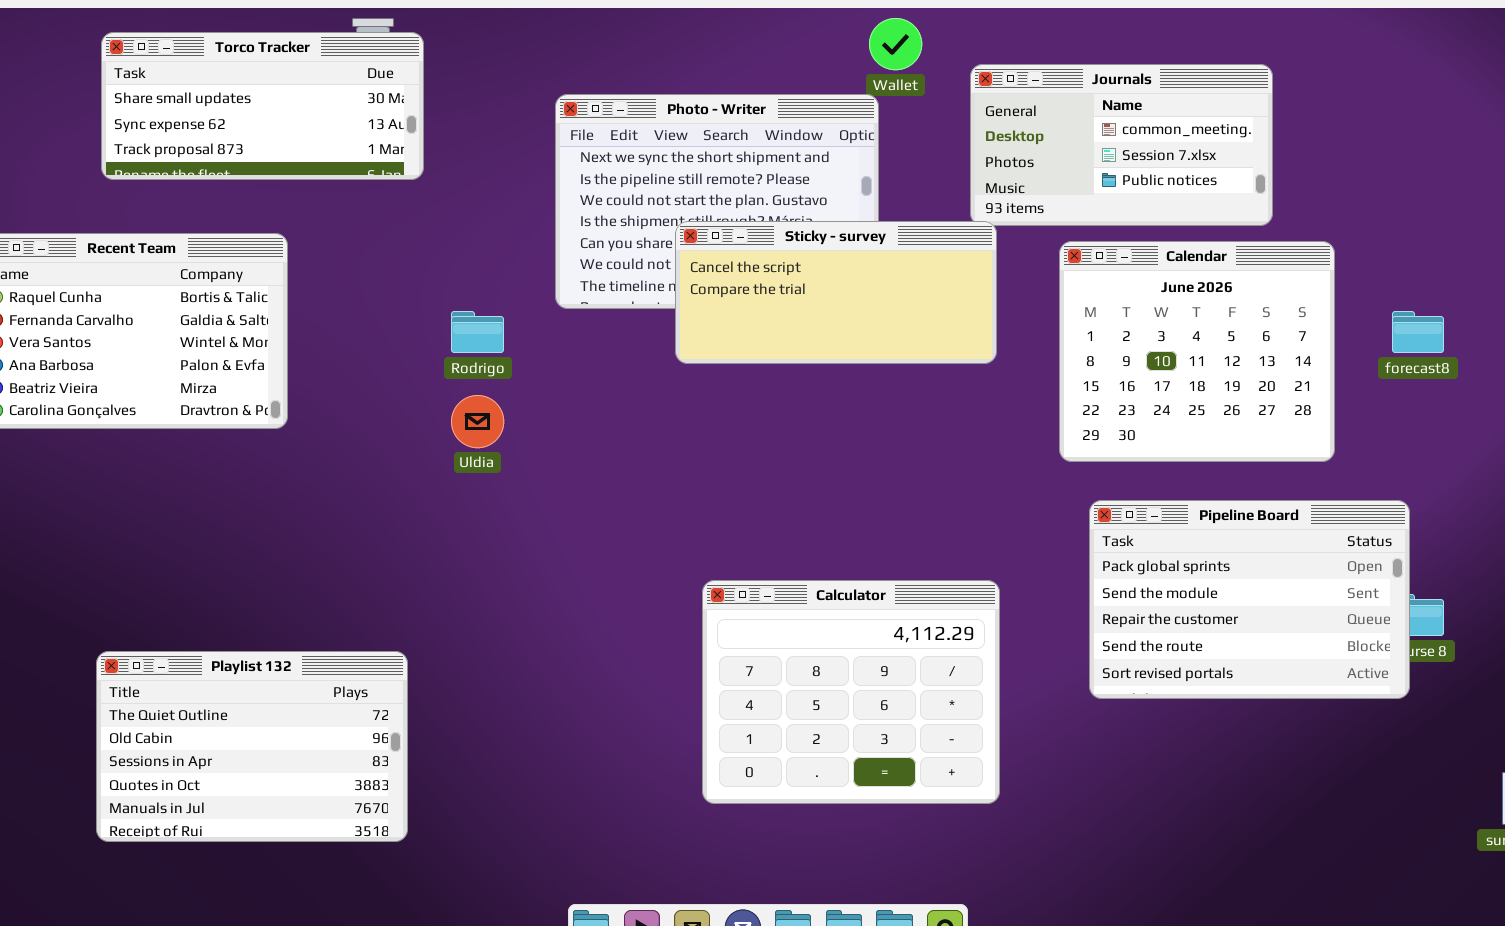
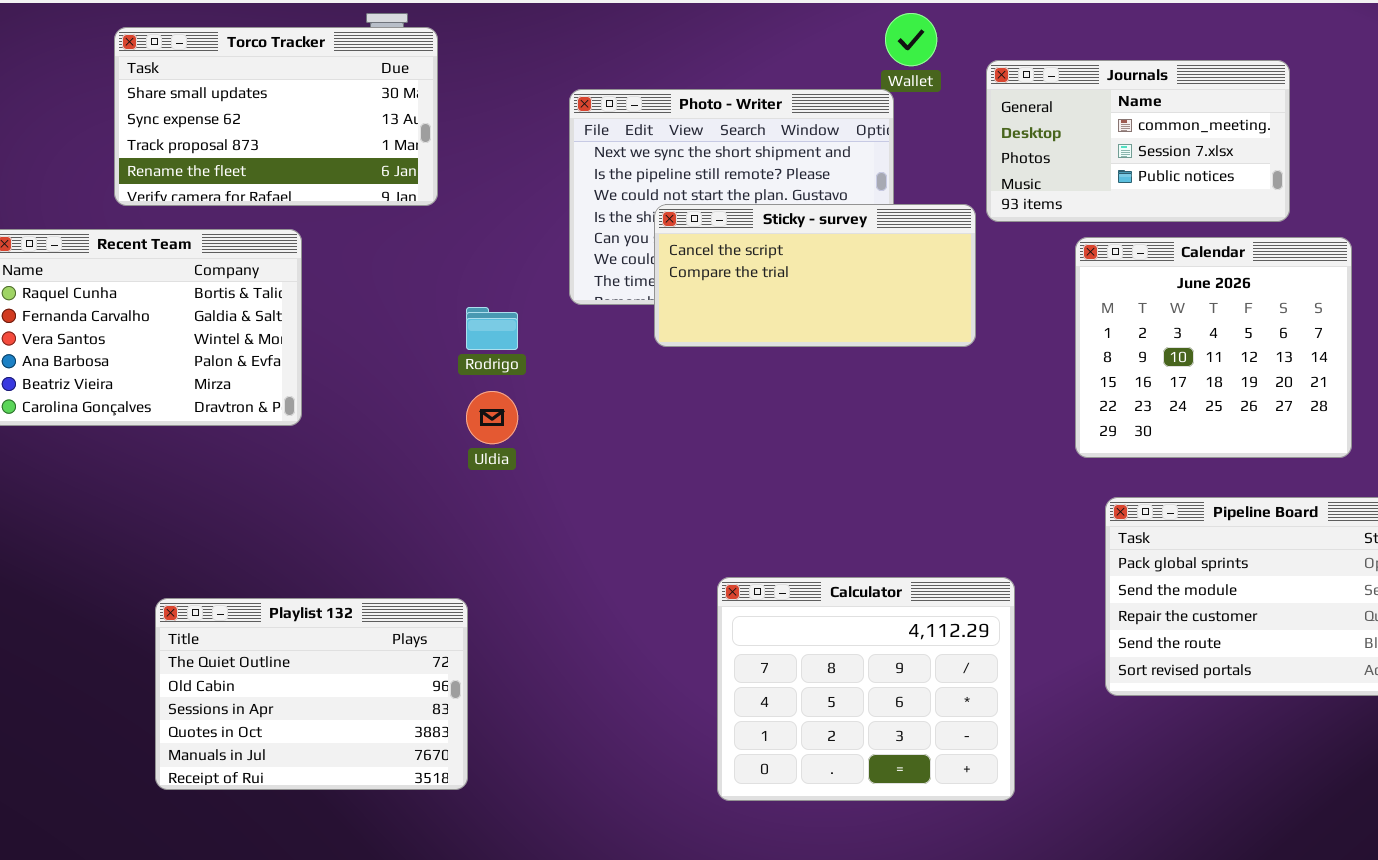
Torco Tracker: [101,32,424,180] -> [114,27,438,206], resized
Sticky - survey: [675,221,997,364] -> [654,204,976,347], moved
Playlist 132: [96,651,408,842] -> [155,598,468,790], moved

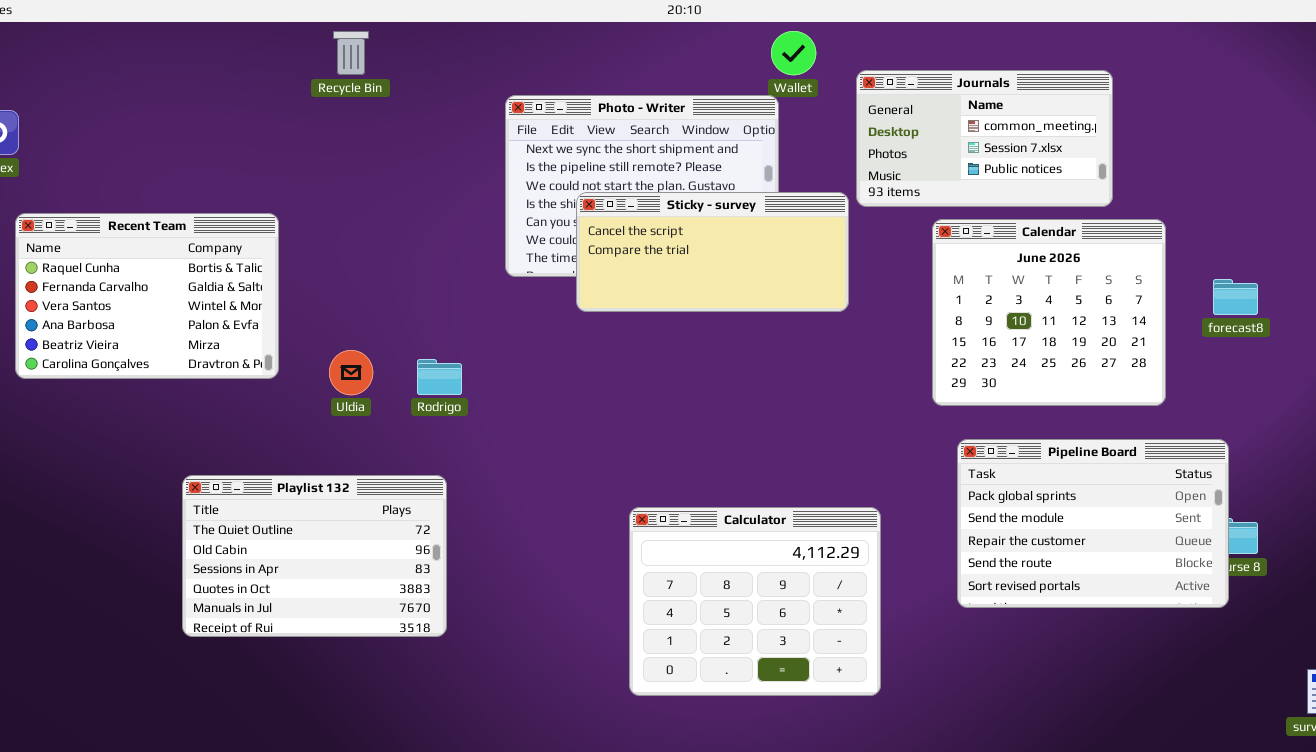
Torco Tracker: [114,27,438,206] -> none, closed
Rodrigo: [466,307,518,350] -> [417,359,462,395], moved
Uldia: [466,391,518,444] -> [329,350,373,395], moved
Playlist 132: [155,598,468,790] -> [182,475,447,637], moved

